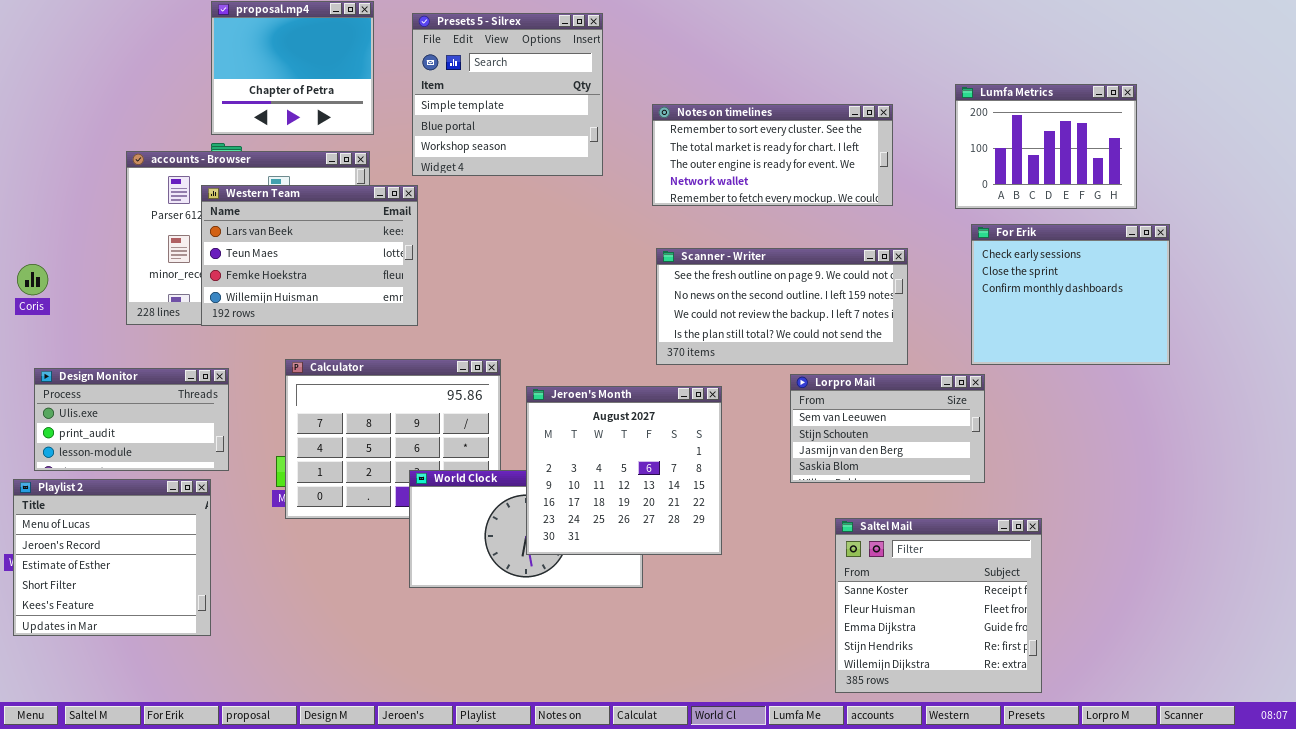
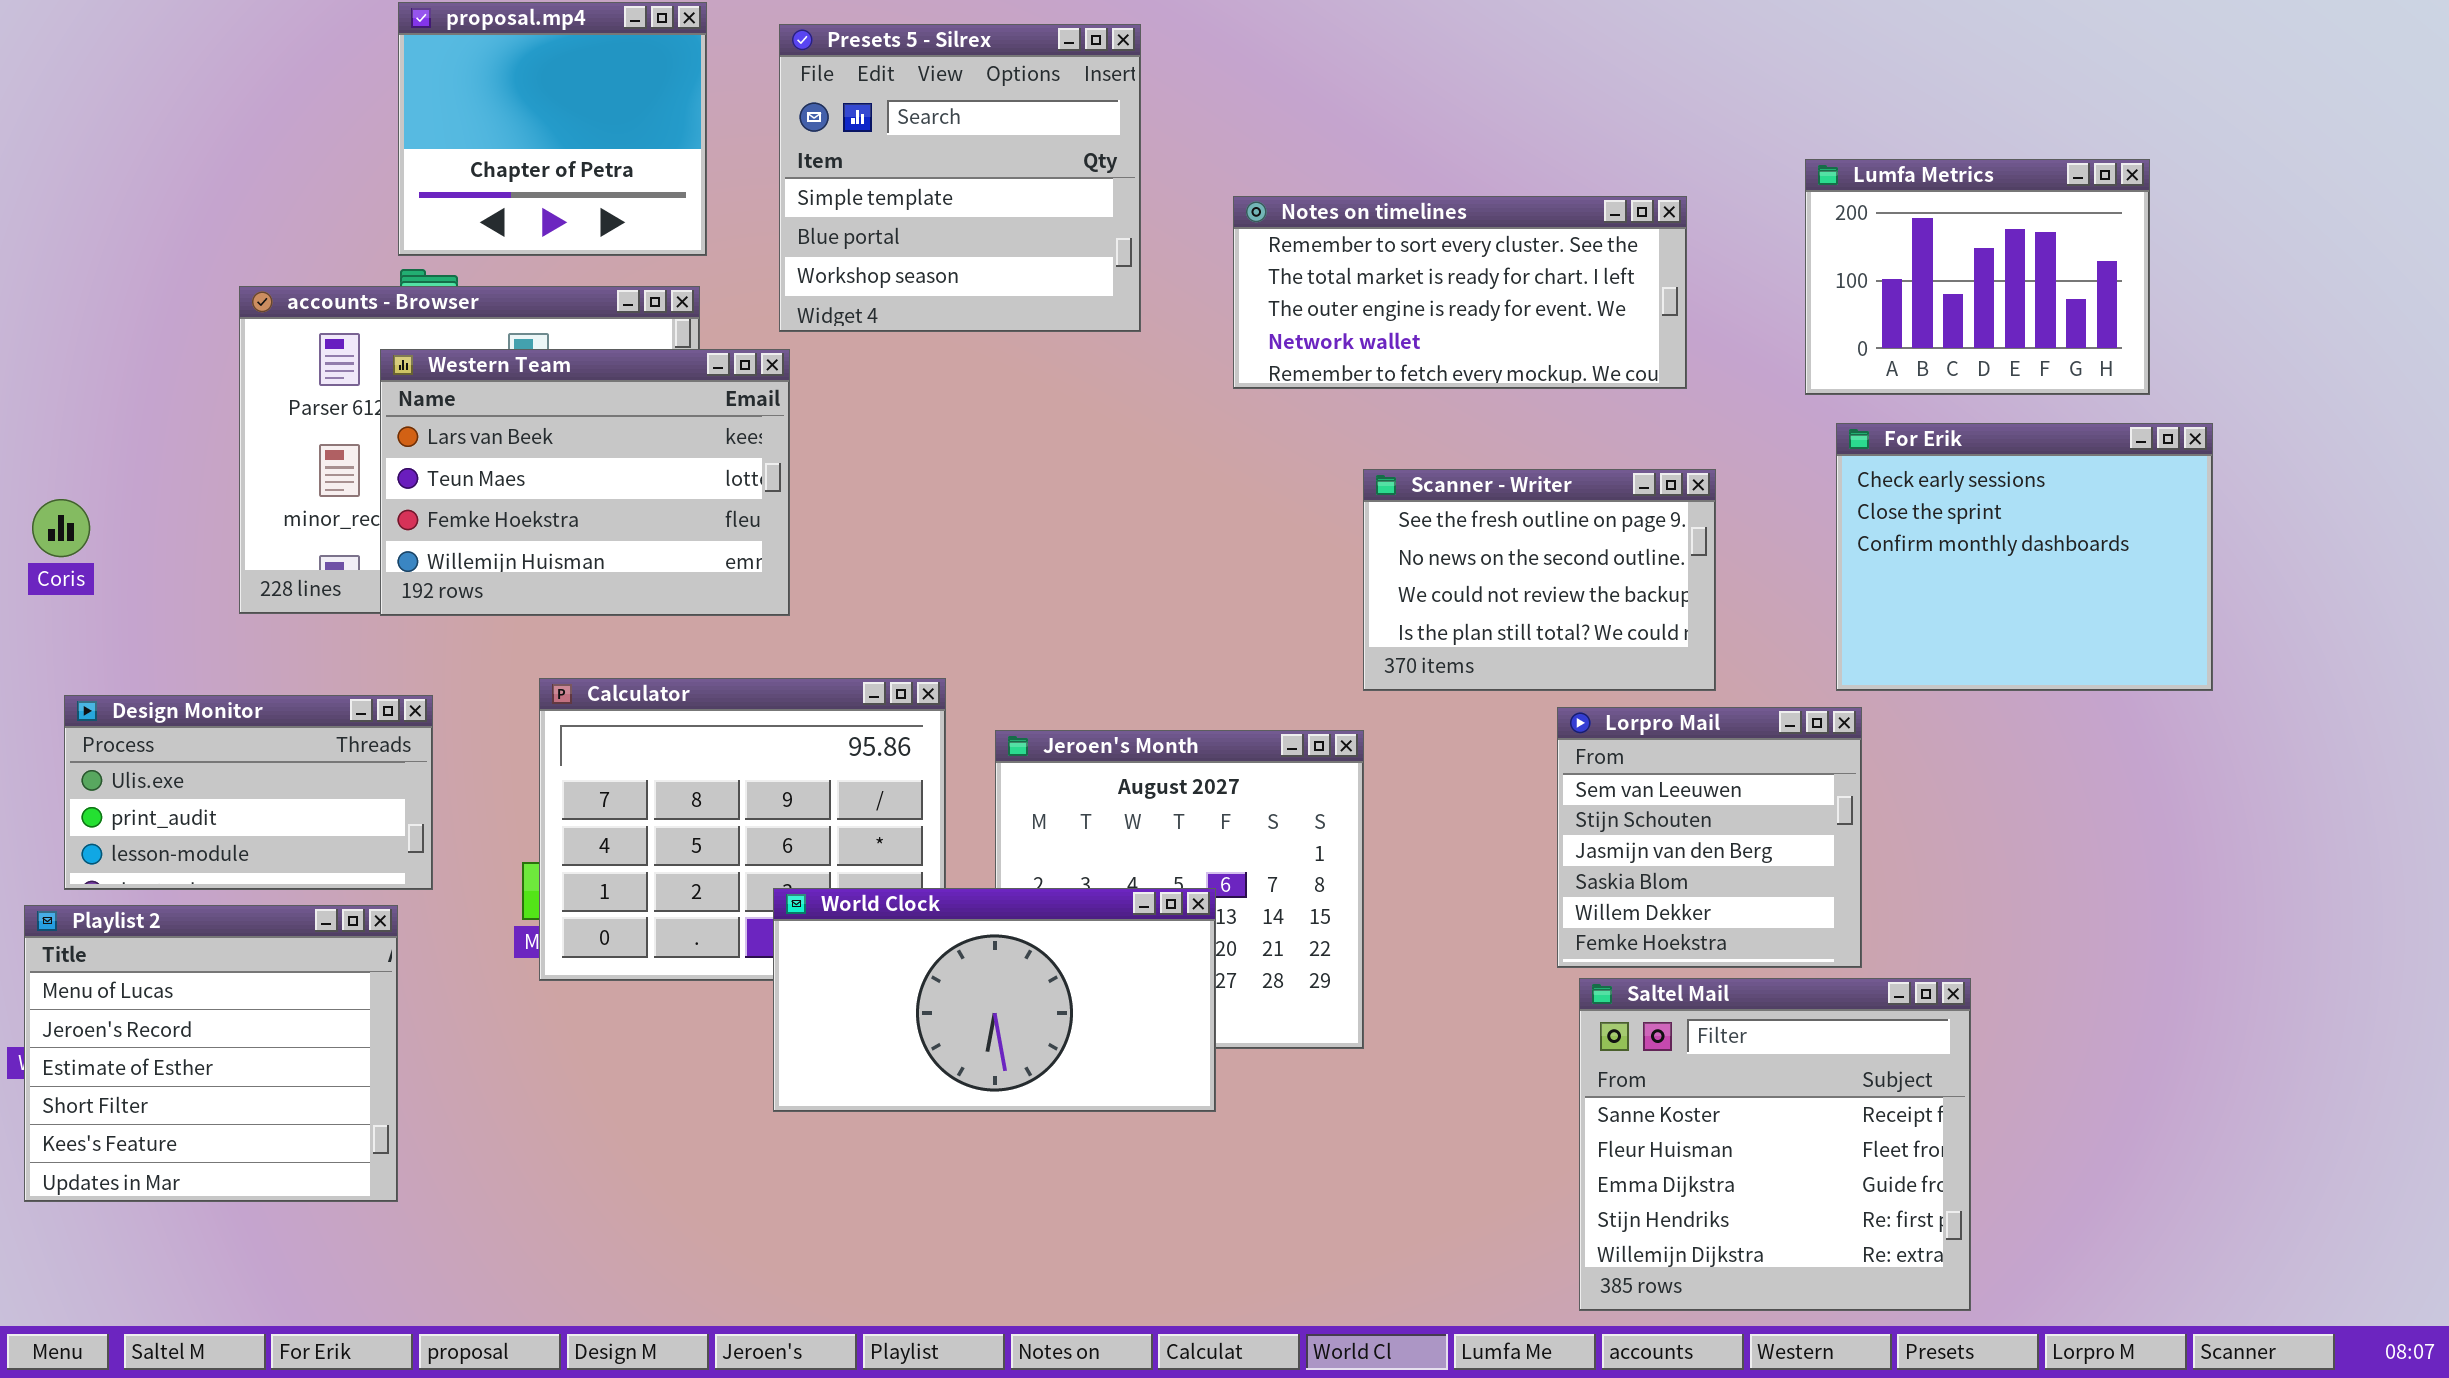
Scanner - Writer: [656,248,908,365] -> [1363,469,1716,691], resized
Lorpro Mail: [790,374,985,483] -> [1557,707,1862,968], resized
World Clock: [409,470,643,588] -> [773,888,1216,1112], raised

